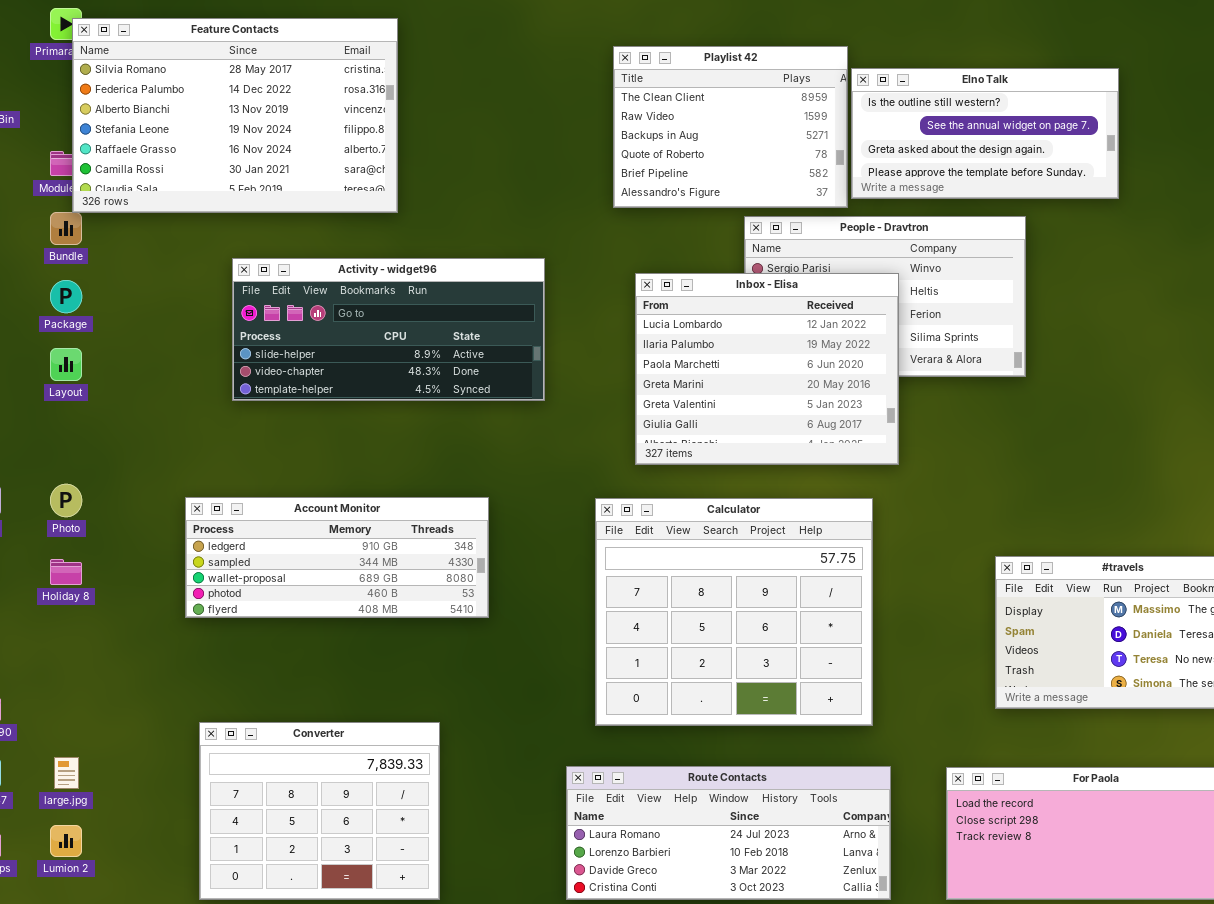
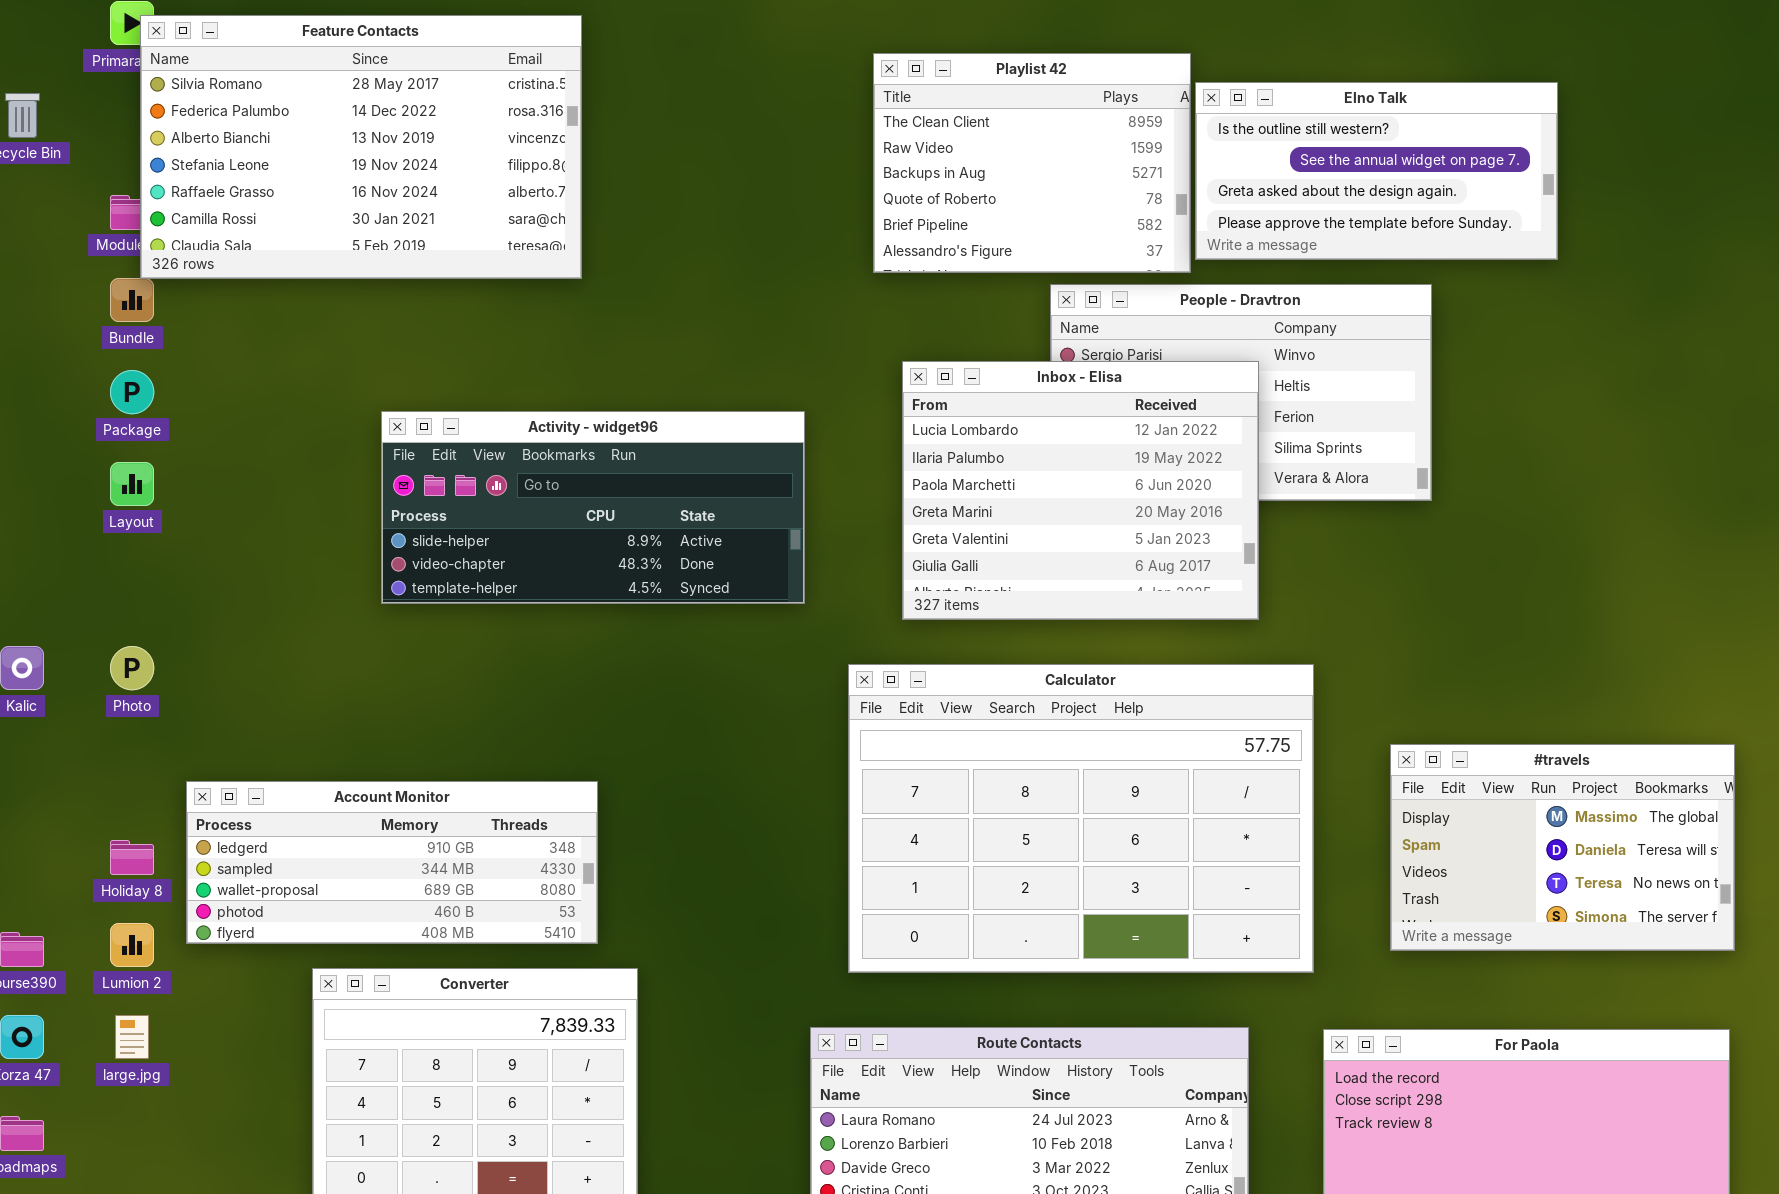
Activity - widget96: [232,258,545,401] -> [381,411,805,604], moved
Account Monitor: [185,497,489,618] -> [186,781,598,944], moved
Calculator: [595,498,873,726] -> [848,664,1314,973], resized
Holiday 8: [50,559,82,585] -> [110,840,154,875], moved
Lumion 2: [50,825,82,857] -> [110,923,154,967], moved

